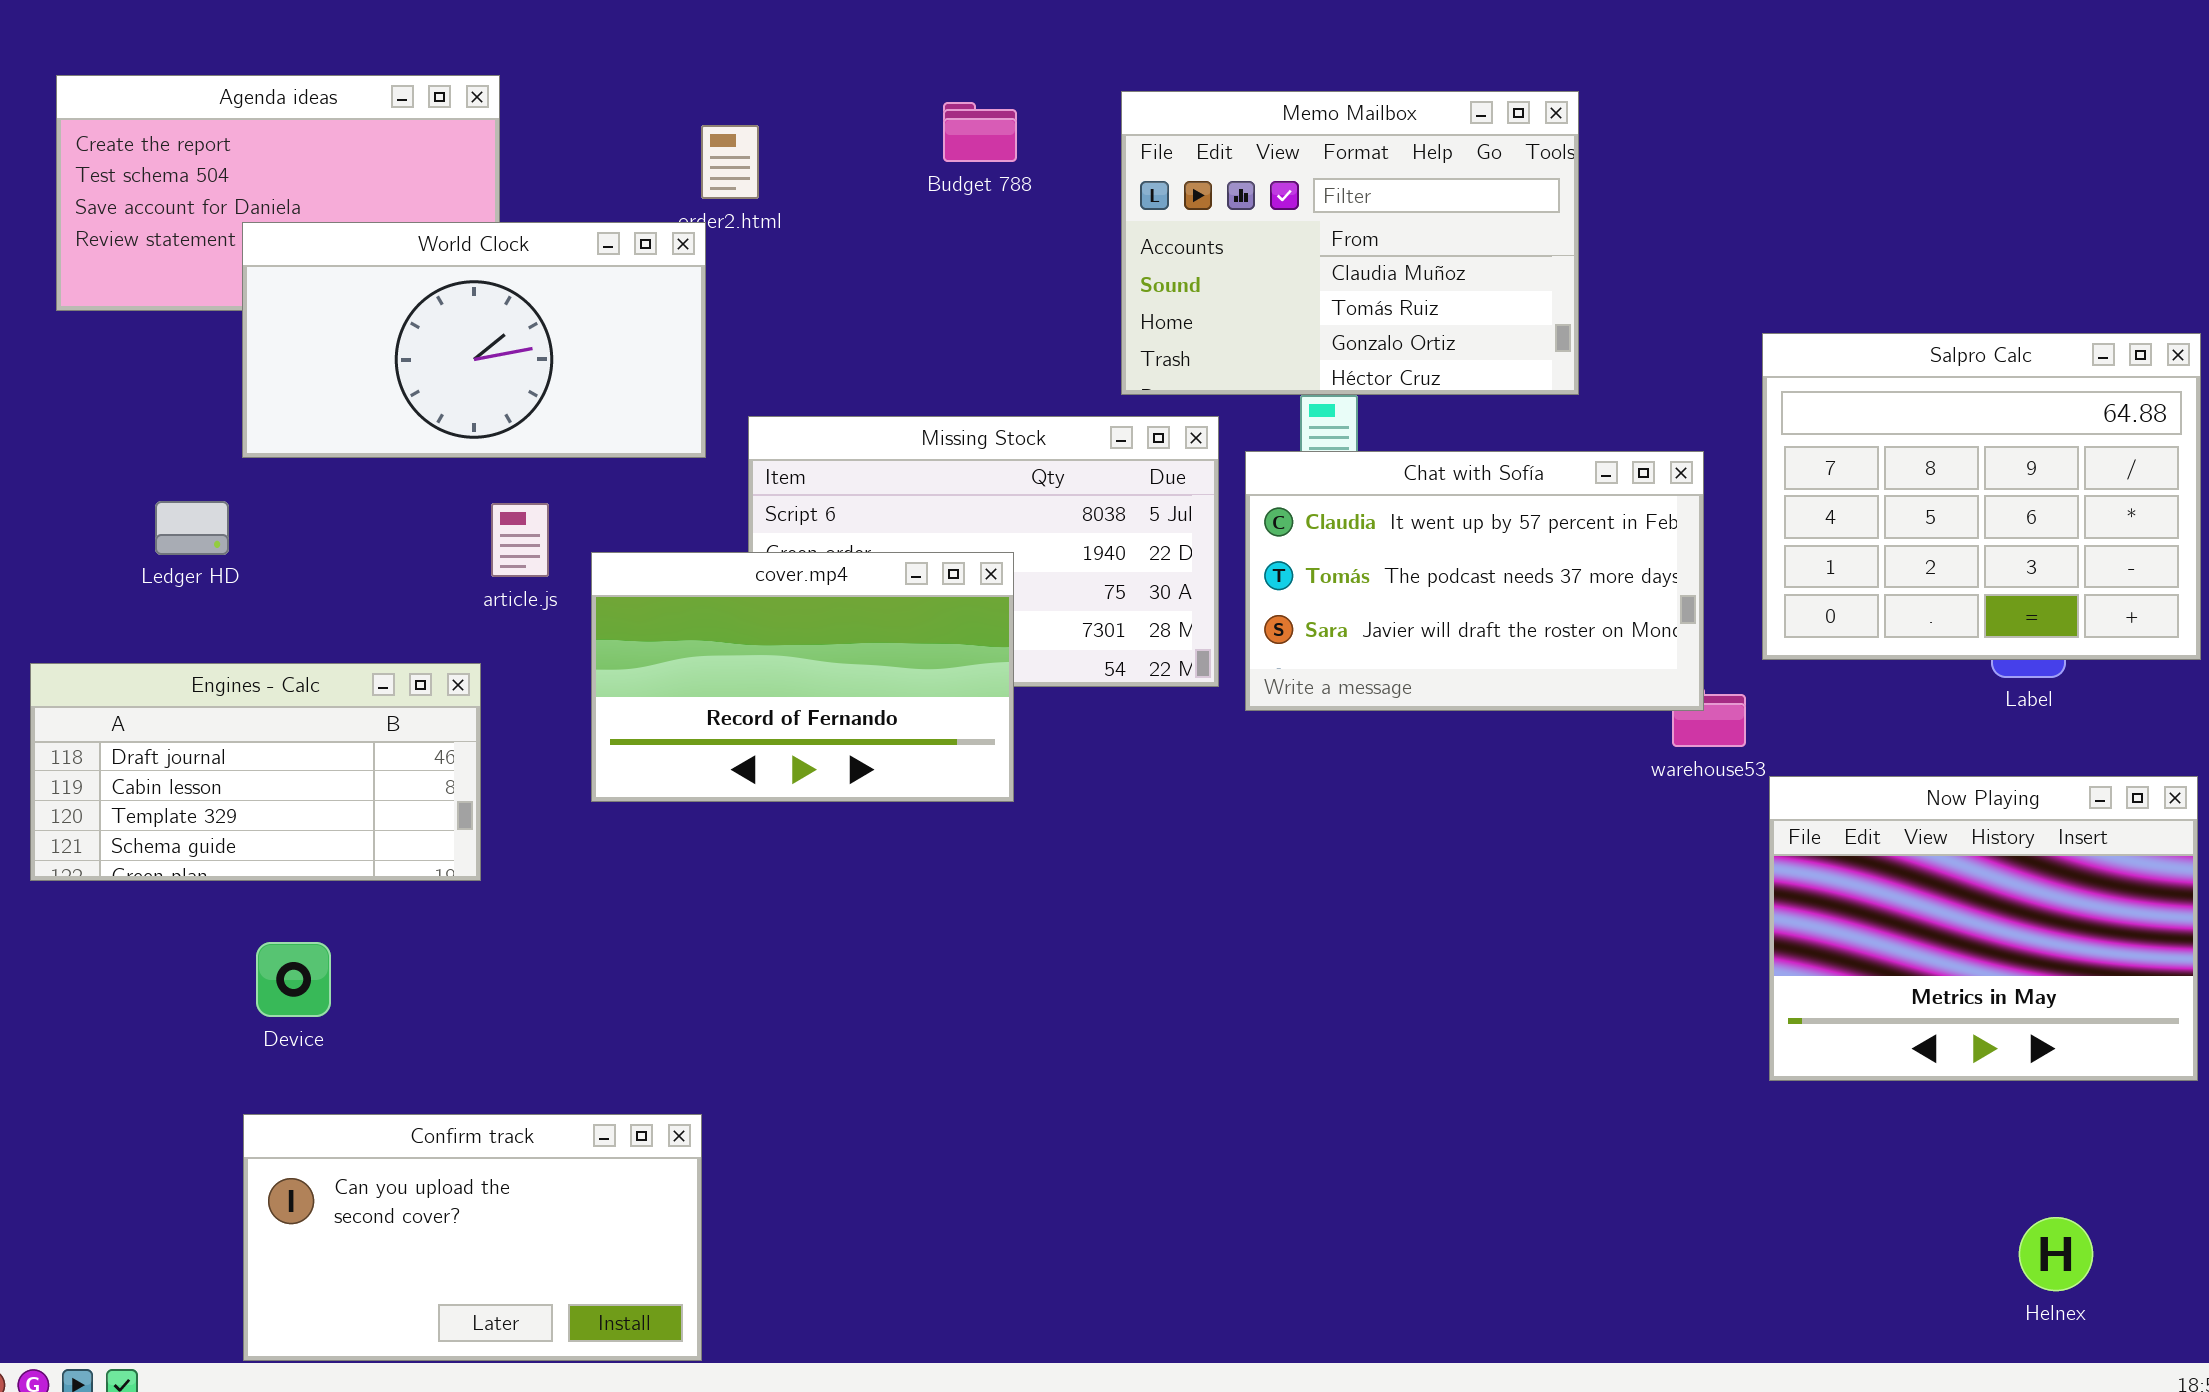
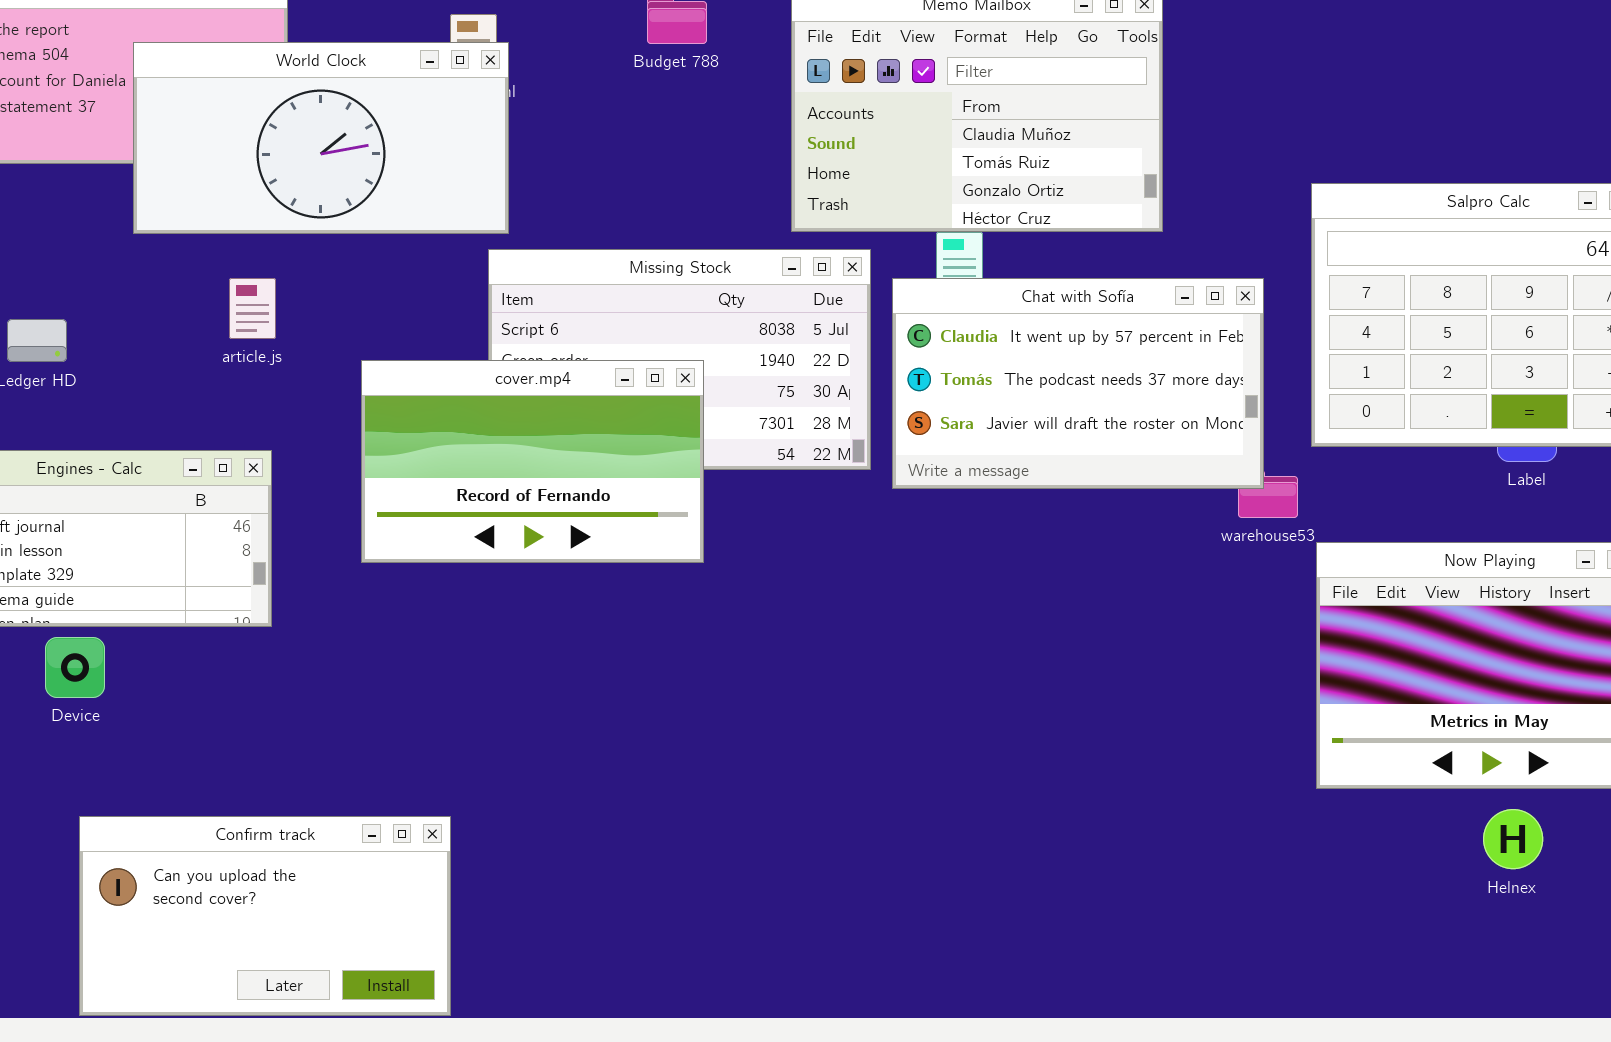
World Clock: [242,222,706,458] -> [133,42,509,234], moved
article.js: [491,503,549,577] -> [229,278,276,339], moved
Device: [256,942,331,1017] -> [45,637,105,698], moved
Helnex: [2019,1217,2093,1291] -> [1483,809,1543,869], moved

